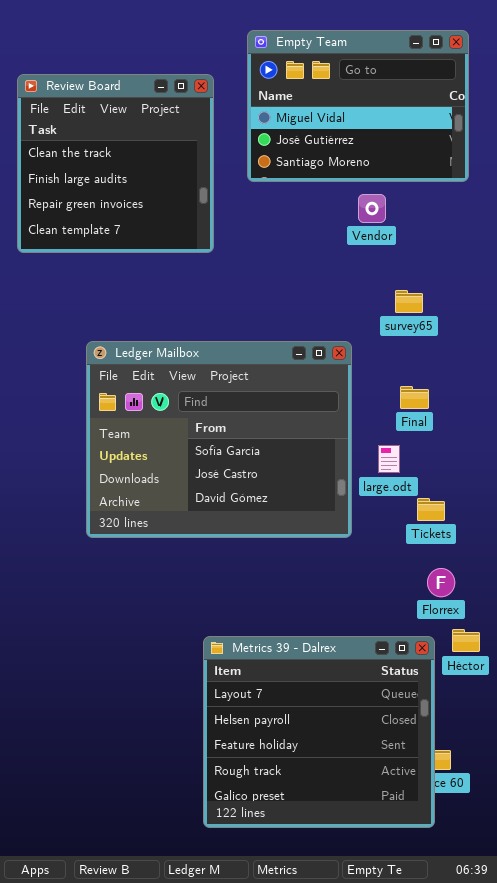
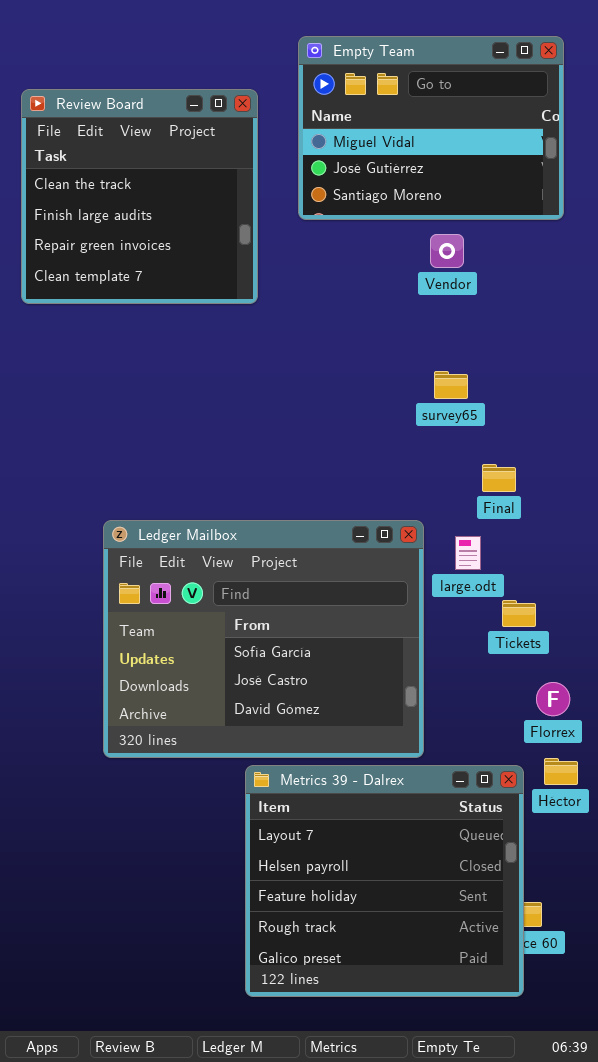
survey65: [395,290,423,313] -> [434,371,468,399], moved
Ledger Mailbox: [86,341,352,538] -> [103,520,424,758], moved
Florrex: [427,568,455,597] -> [536,682,570,716], moved

